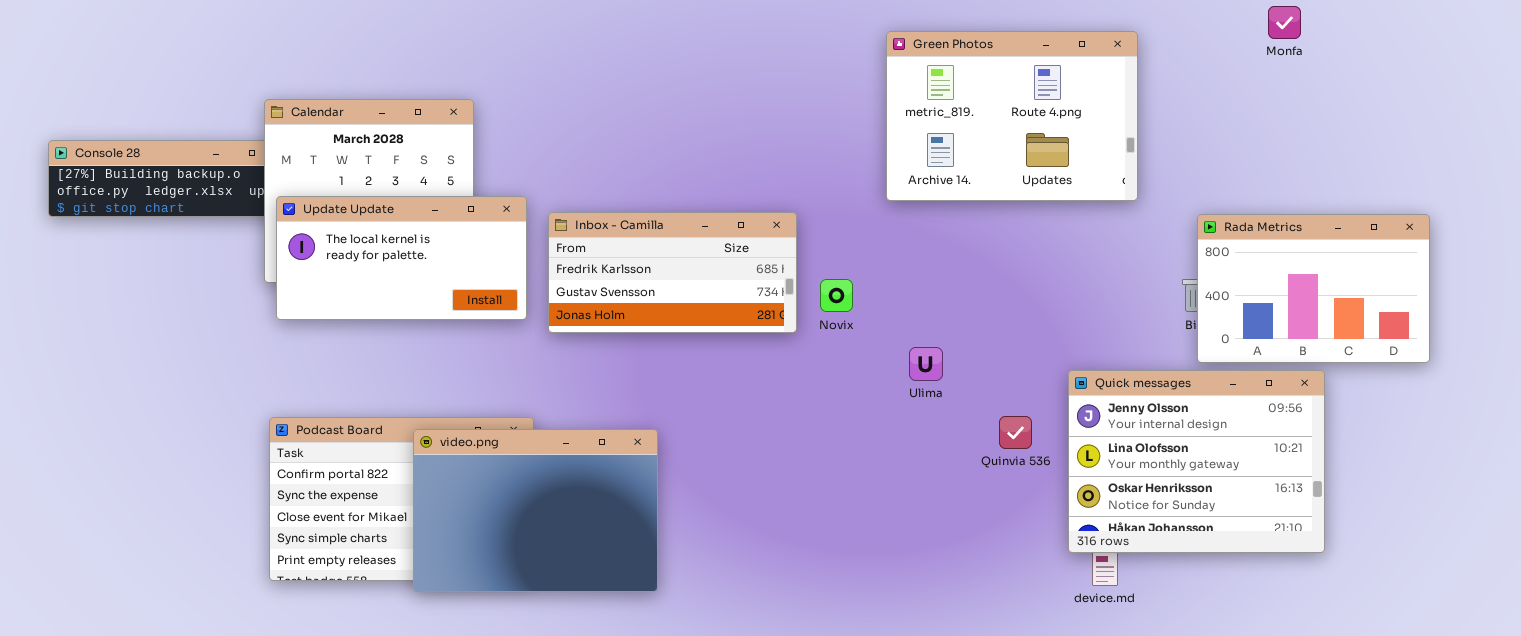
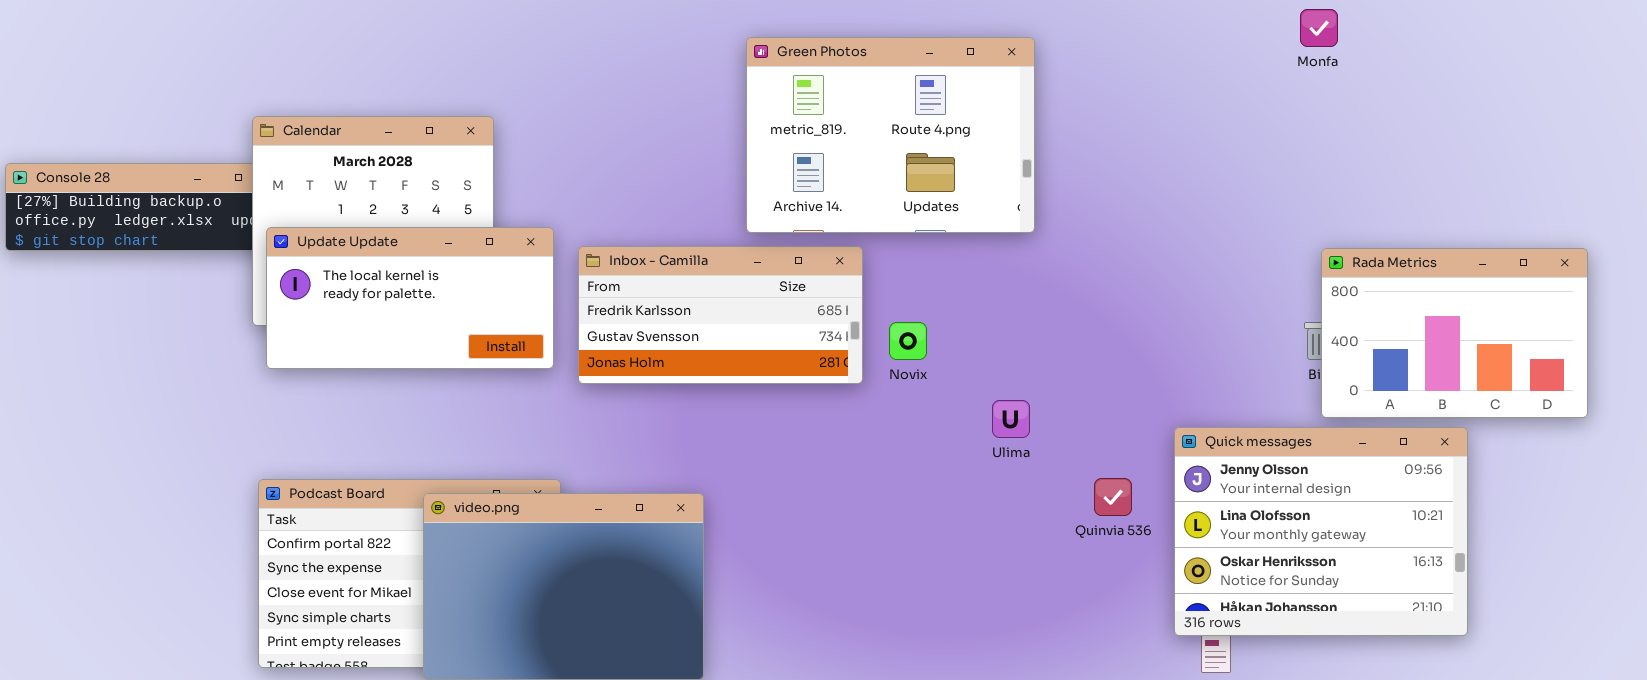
Monfa: [1268,6,1301,39] -> [1300,9,1338,47], moved
Green Photos: [886,31,1138,201] -> [746,37,1035,233], moved

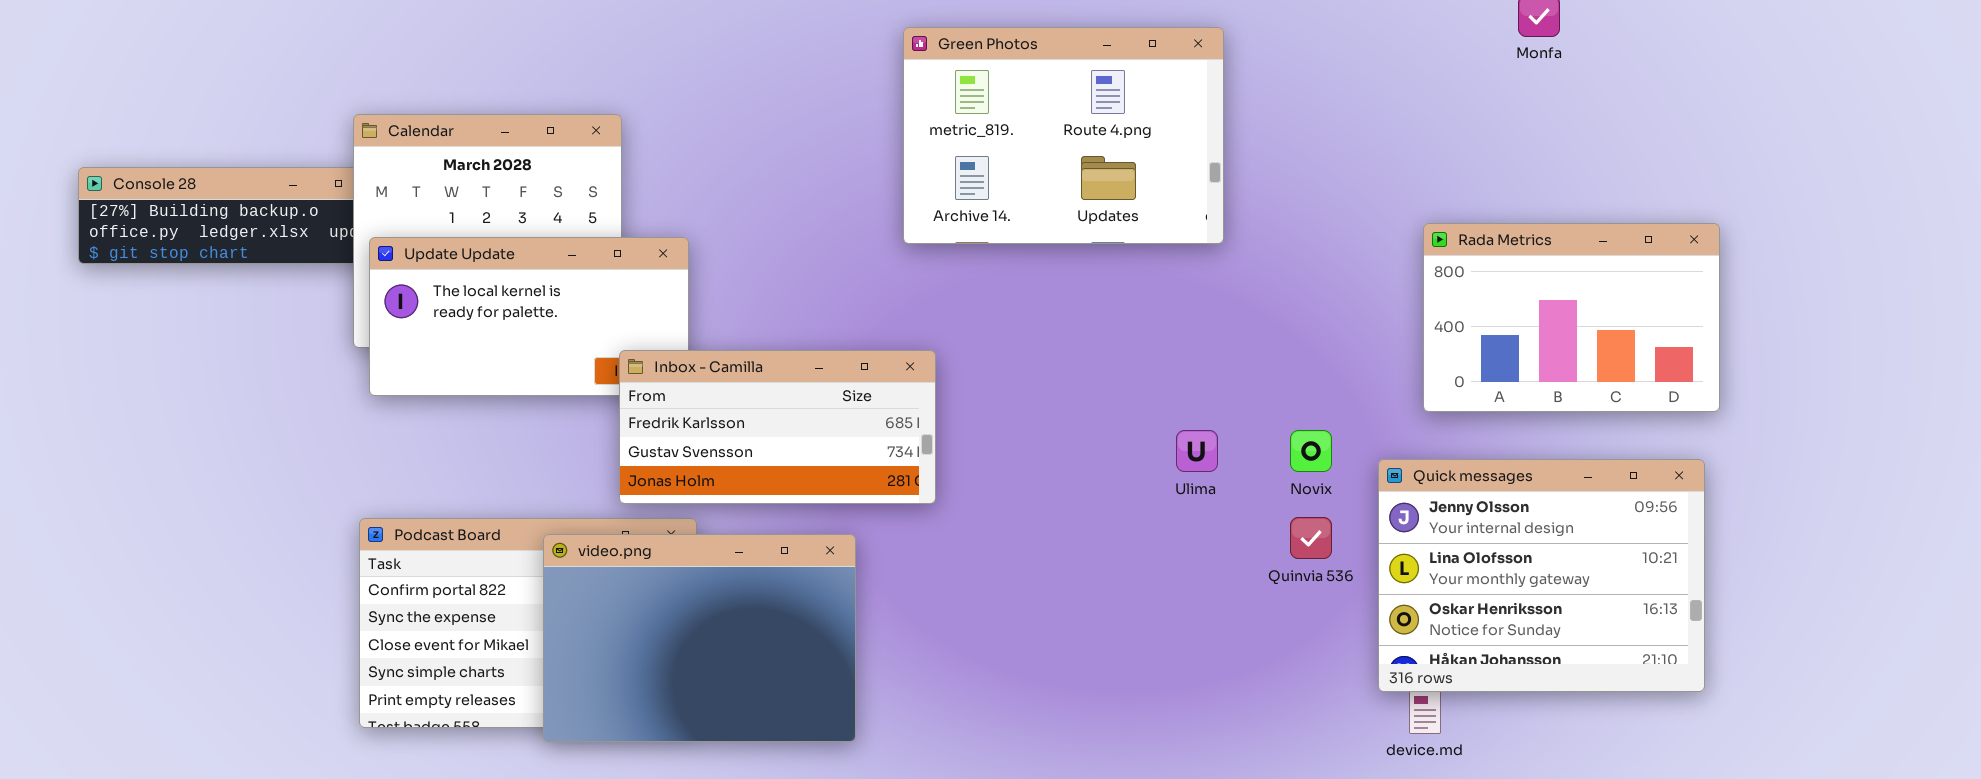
Inbox - Camilla: [578,246,863,384] -> [619,350,936,504], moved
Rada Metrics: [1321,248,1588,418] -> [1423,223,1720,412], moved
Novix: [889,322,927,360] -> [1290,430,1332,472], moved

